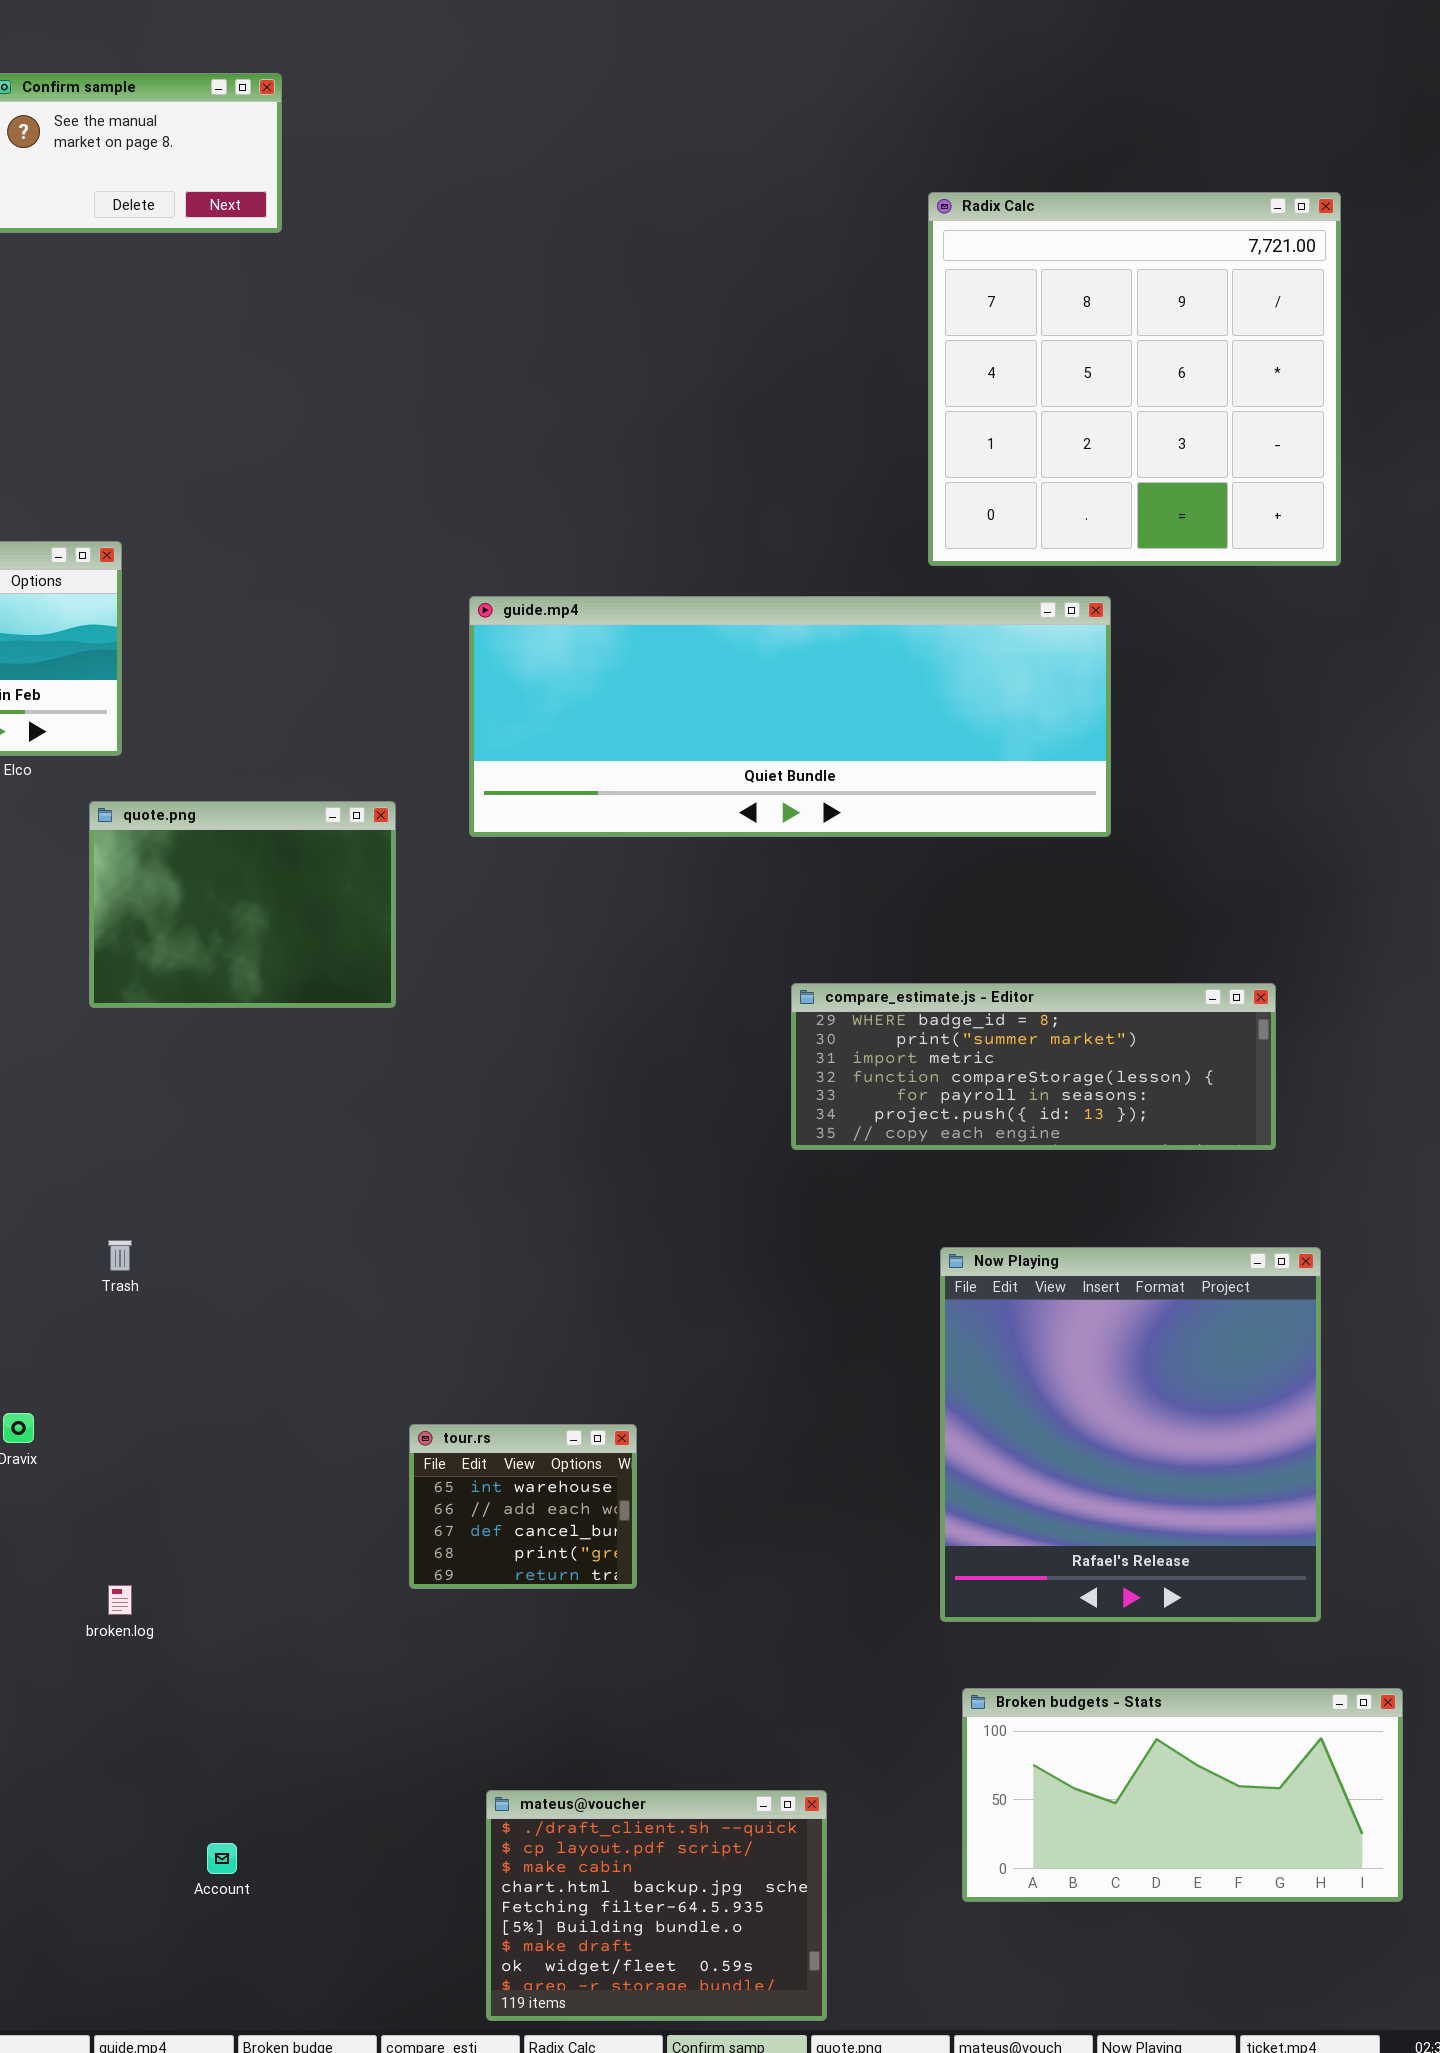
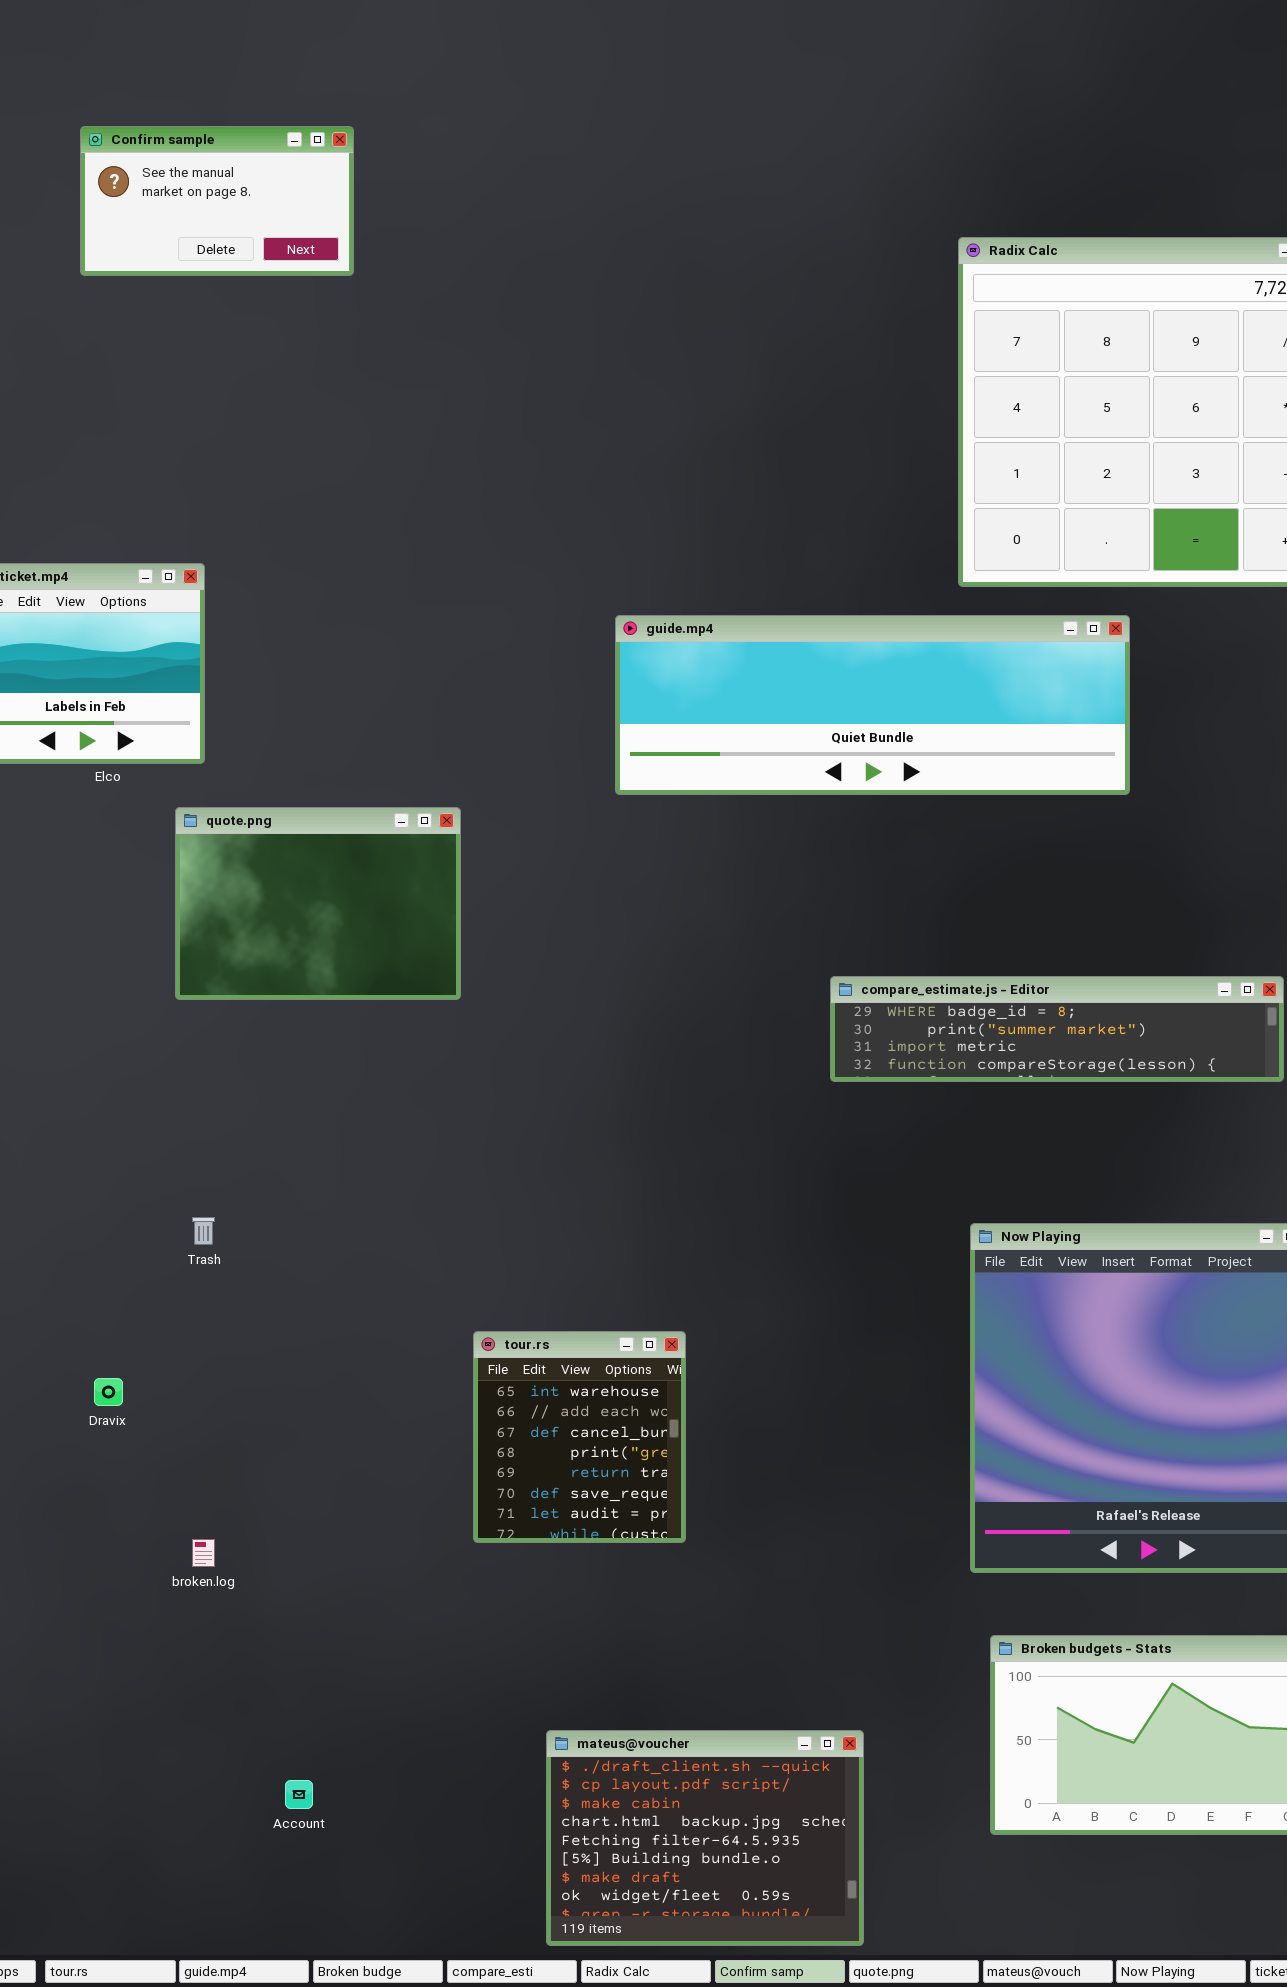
guide.mp4: [469,596,1111,837] -> [615,615,1130,795], resized
compare_estimate.js - Editor: [791,983,1276,1150] -> [830,976,1284,1082], resized
tour.rs: [409,1424,637,1589] -> [473,1331,686,1543], resized

